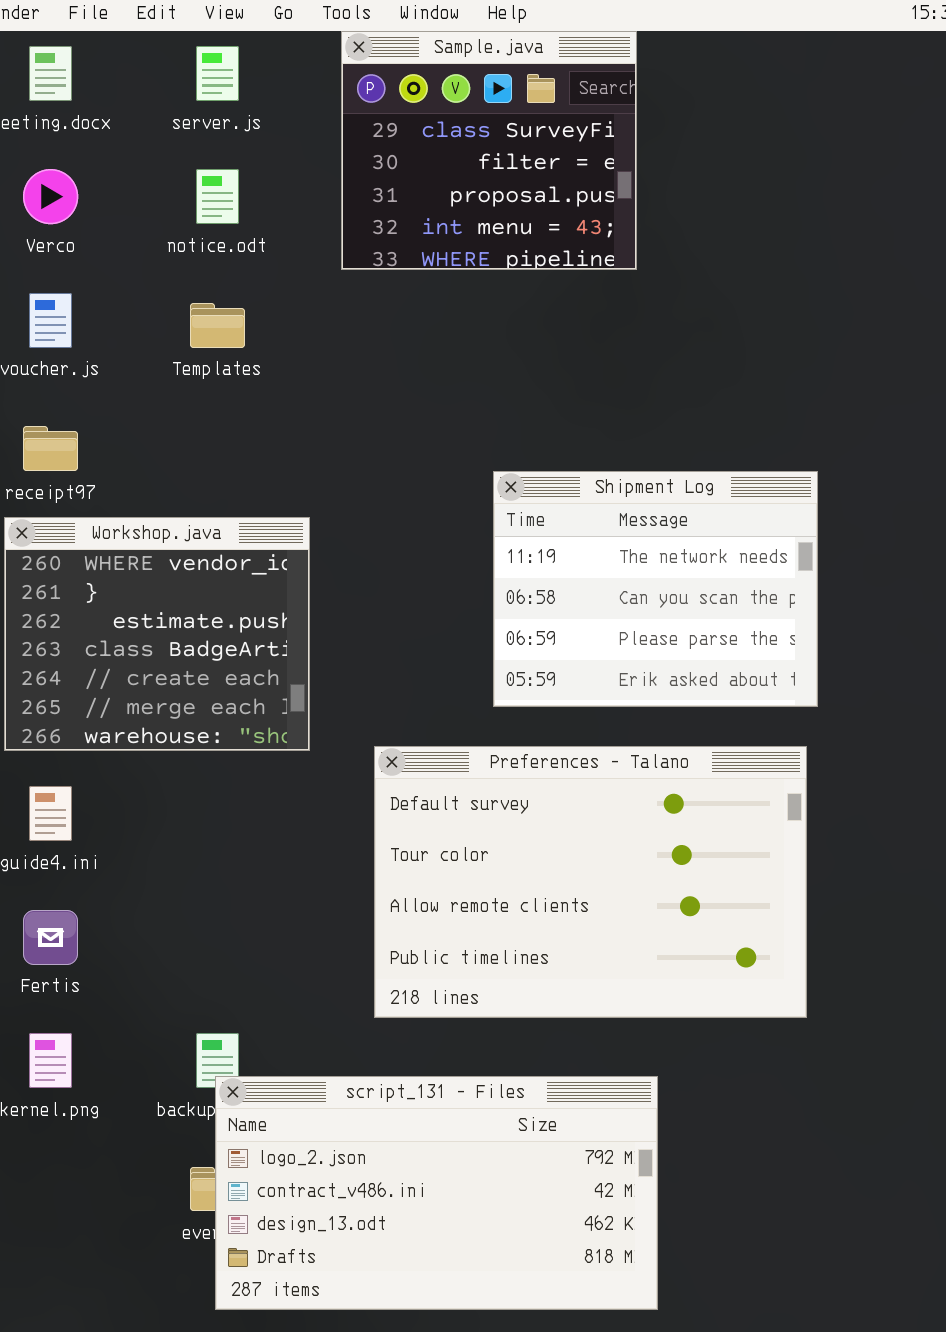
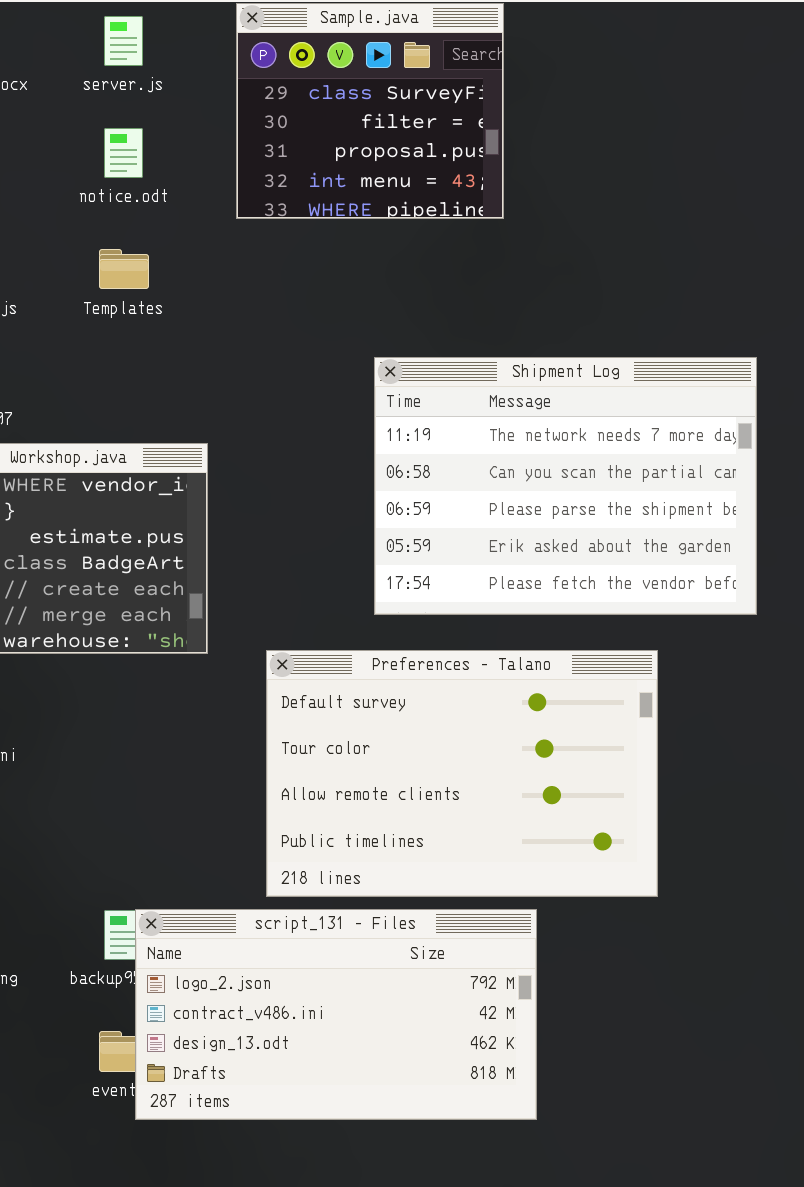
Shipment Log: [493,471,818,707] -> [374,357,757,615], resized
script_131 - Files: [215,1076,658,1310] -> [135,909,537,1120], moved

